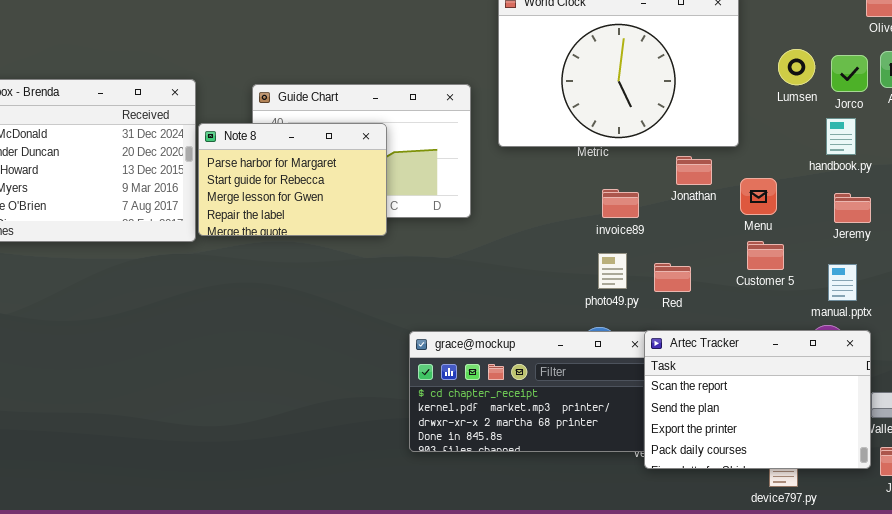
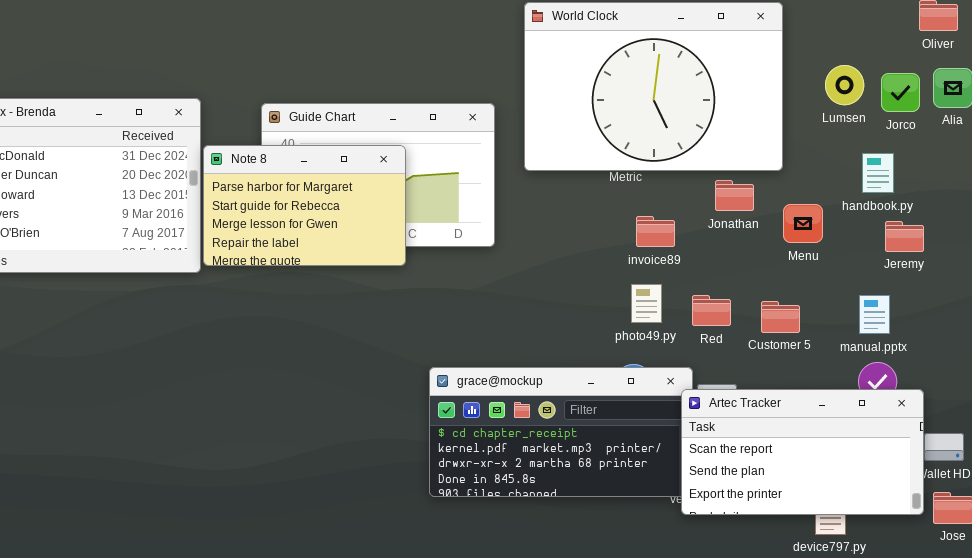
handbook.py: [826,118,856,155] -> [862,153,894,193], moved
Customer 5: [747,241,784,270] -> [761,301,800,333], moved
manual.pptx: [828,264,857,301] -> [859,295,890,334], moved
Artec Tracker: [644,330,871,469] -> [681,389,924,515], resized

